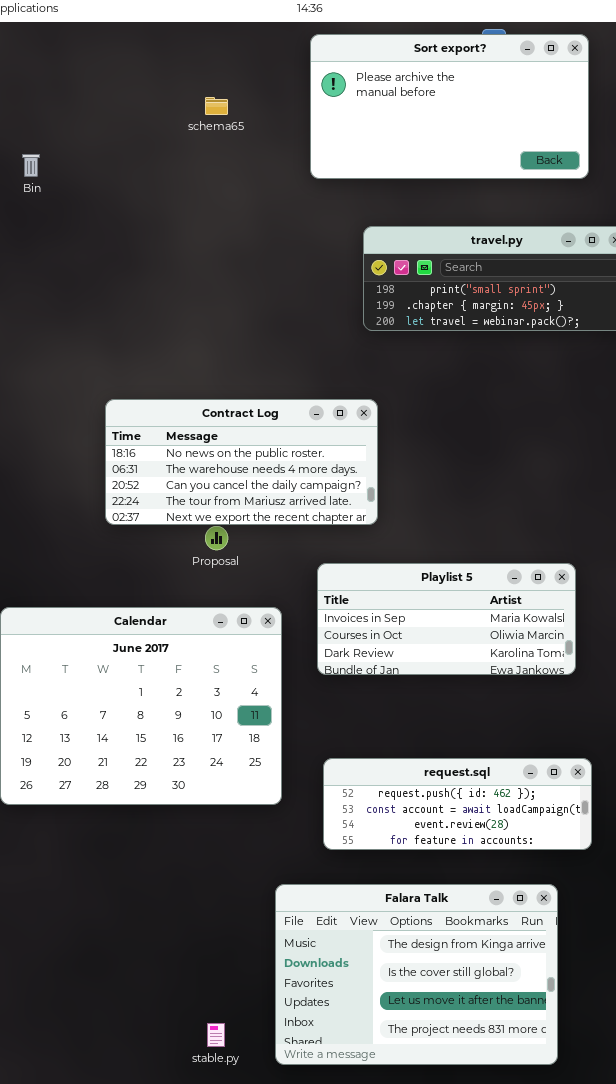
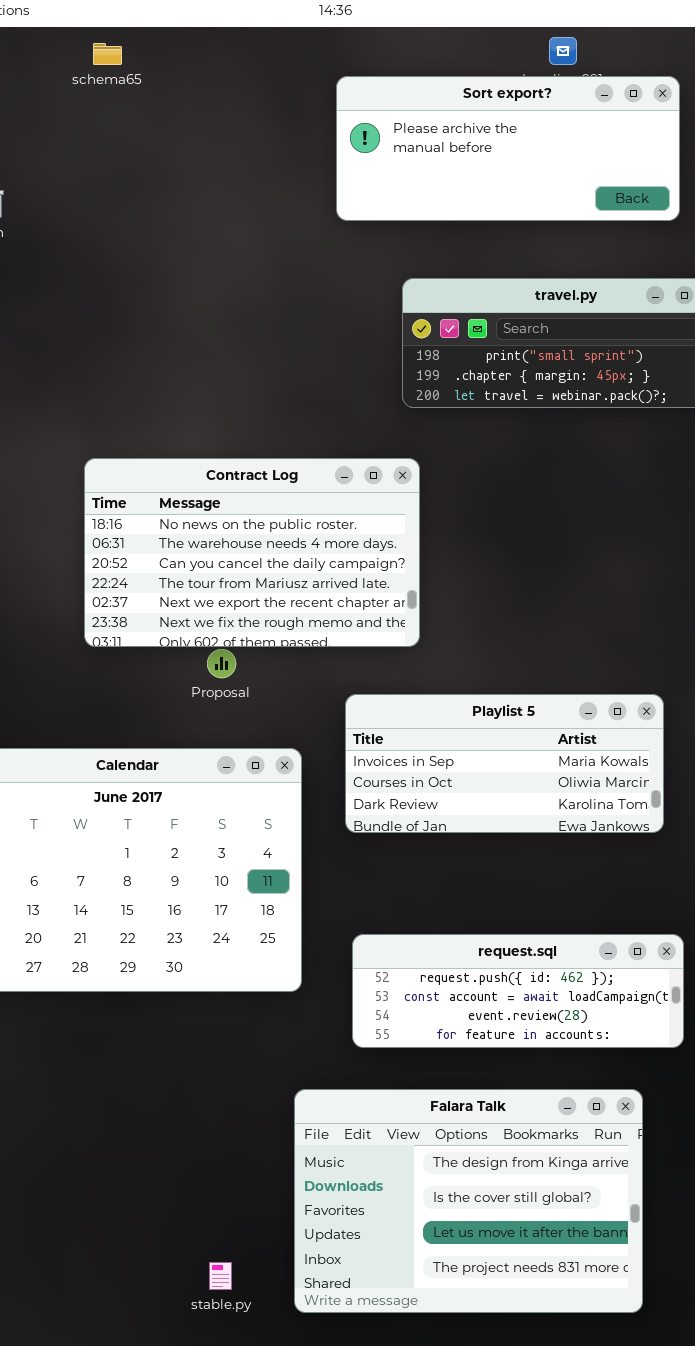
Sort export?: [310,34,589,179] -> [336,76,680,221], resized
schema65: [205,97,228,115] -> [93,43,122,65], moved
Contract Log: [105,399,378,525] -> [84,458,420,647], resized

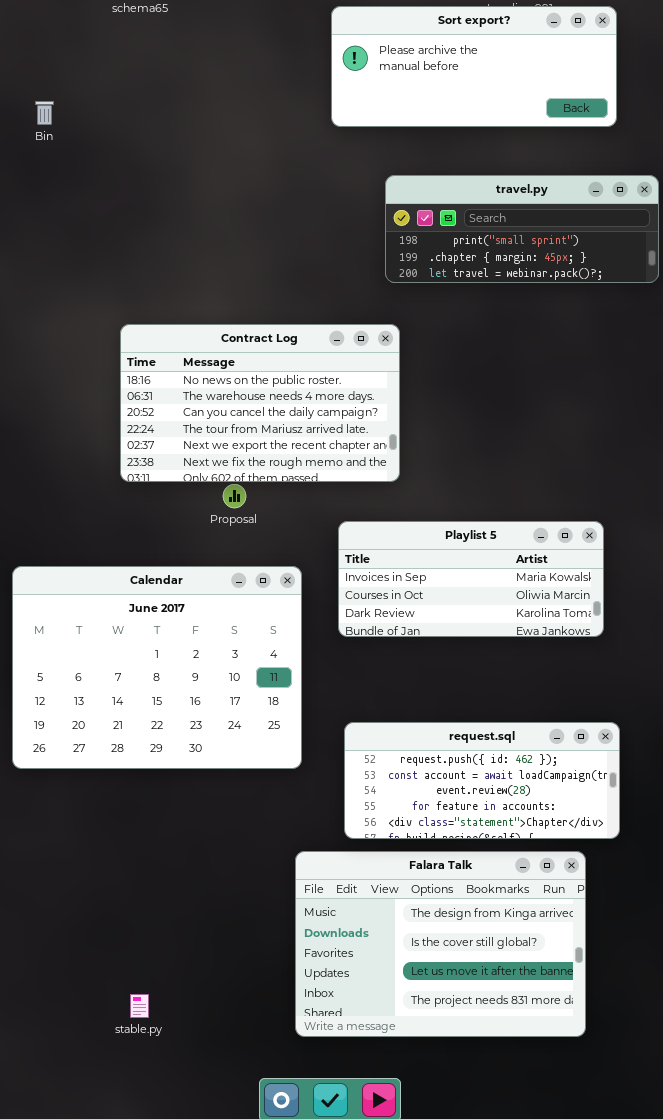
request.sql: [352,934,684,1048] -> [344,722,620,839], resized
stable.py: [209,1262,232,1290] -> [130,994,149,1018], moved

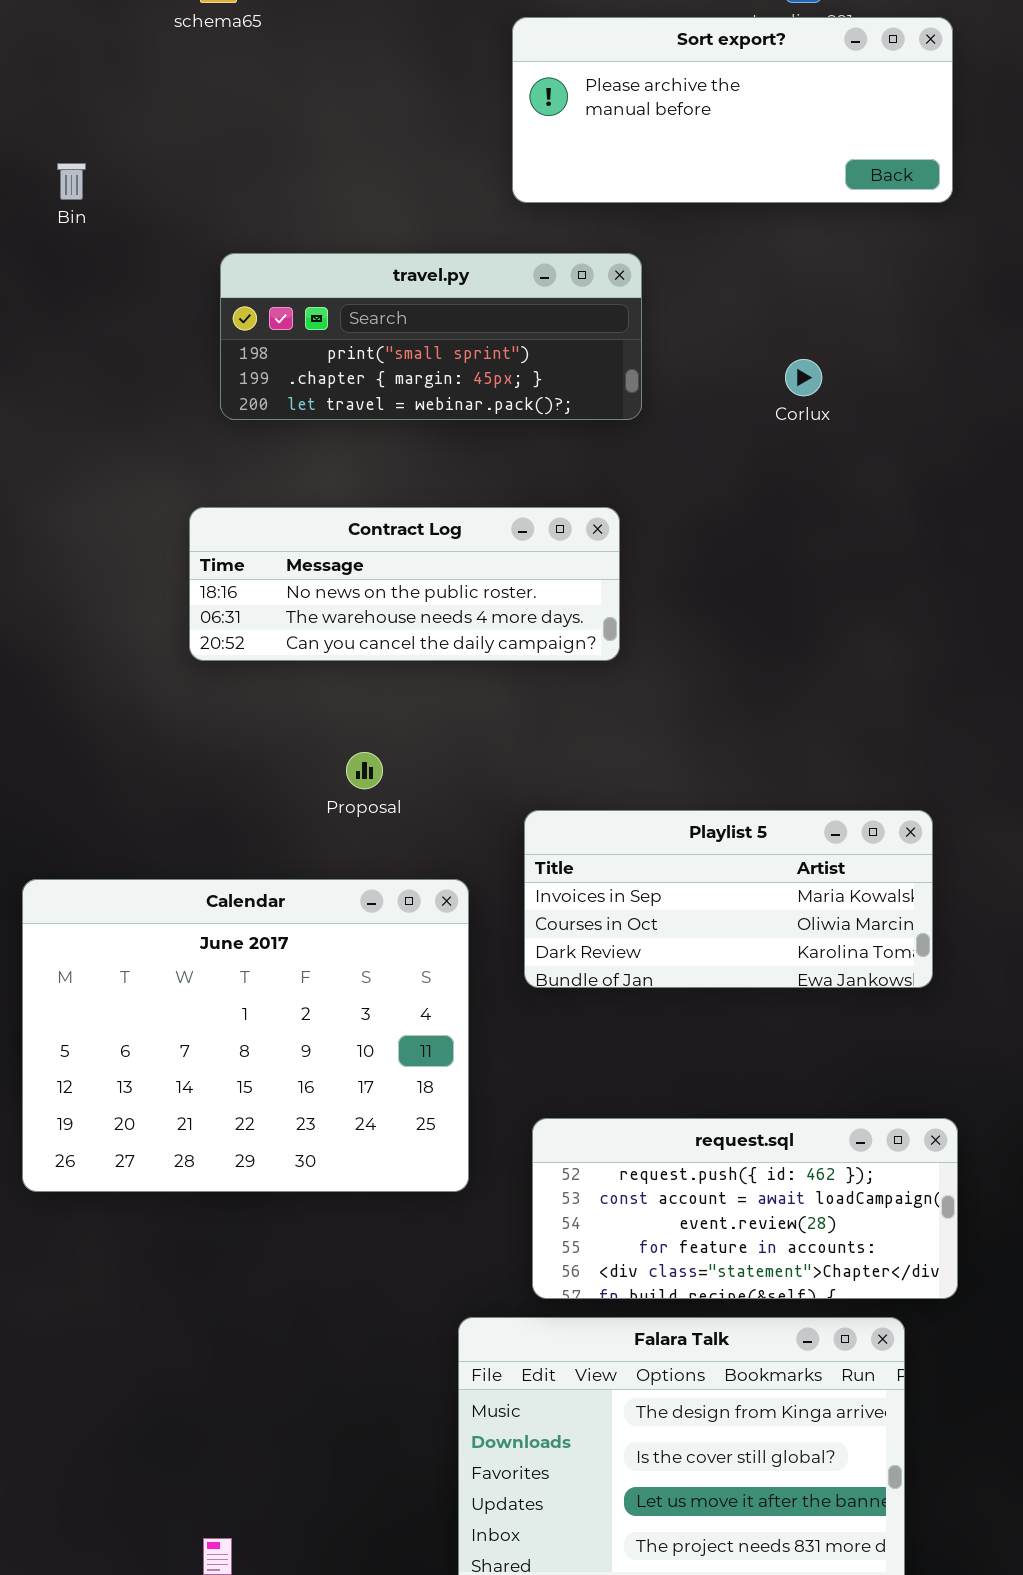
travel.py: [385,175,659,283] -> [220,253,642,420], moved
Contract Log: [120,324,400,482] -> [189,507,620,661], resized

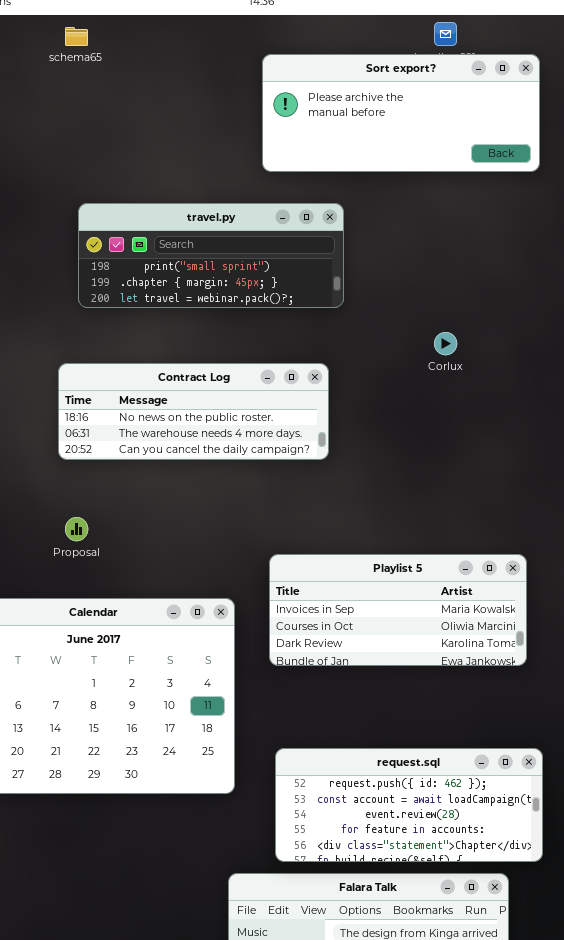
Corlux: [785,359,822,396] -> [434,332,457,355], moved
Proposal: [346,752,383,789] -> [65,517,88,541], moved

